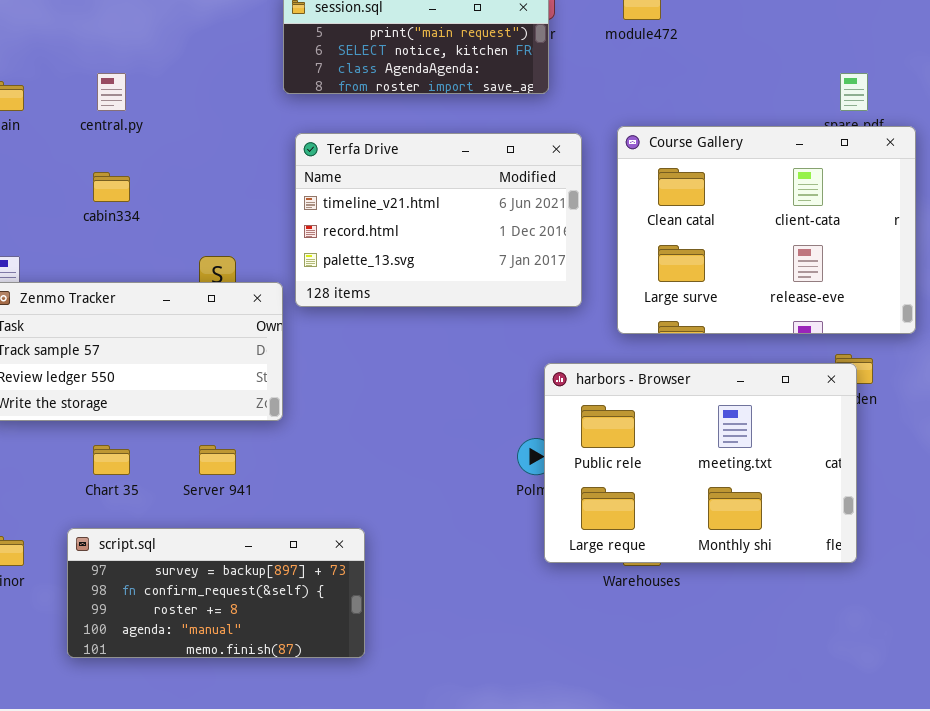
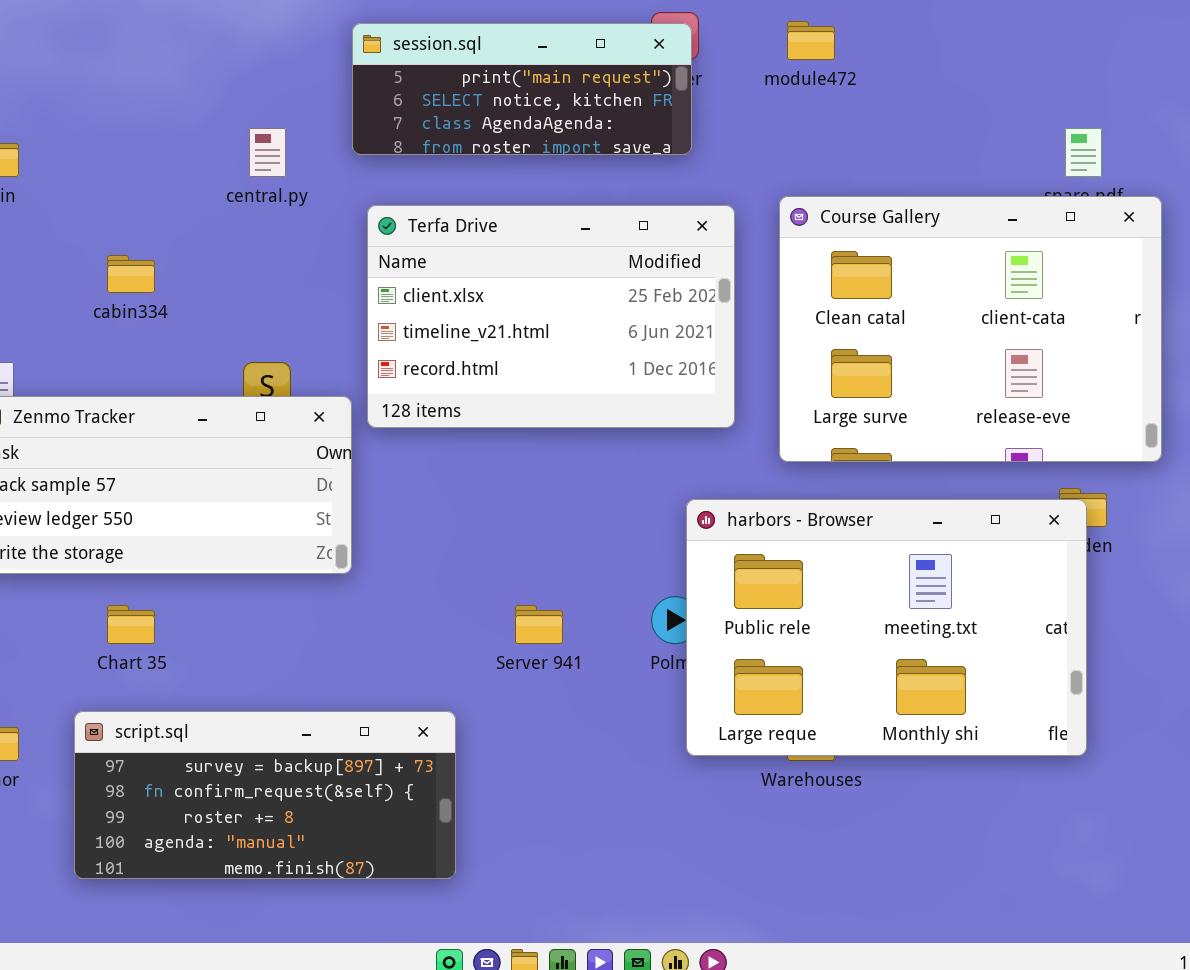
central.py: [97,73,126,111] -> [249,128,286,177], moved
Terfa Drive: [295,133,582,307] -> [367,205,735,428], scrolled up 1 row
Server 941: [199,445,236,475] -> [515,605,563,644], moved

